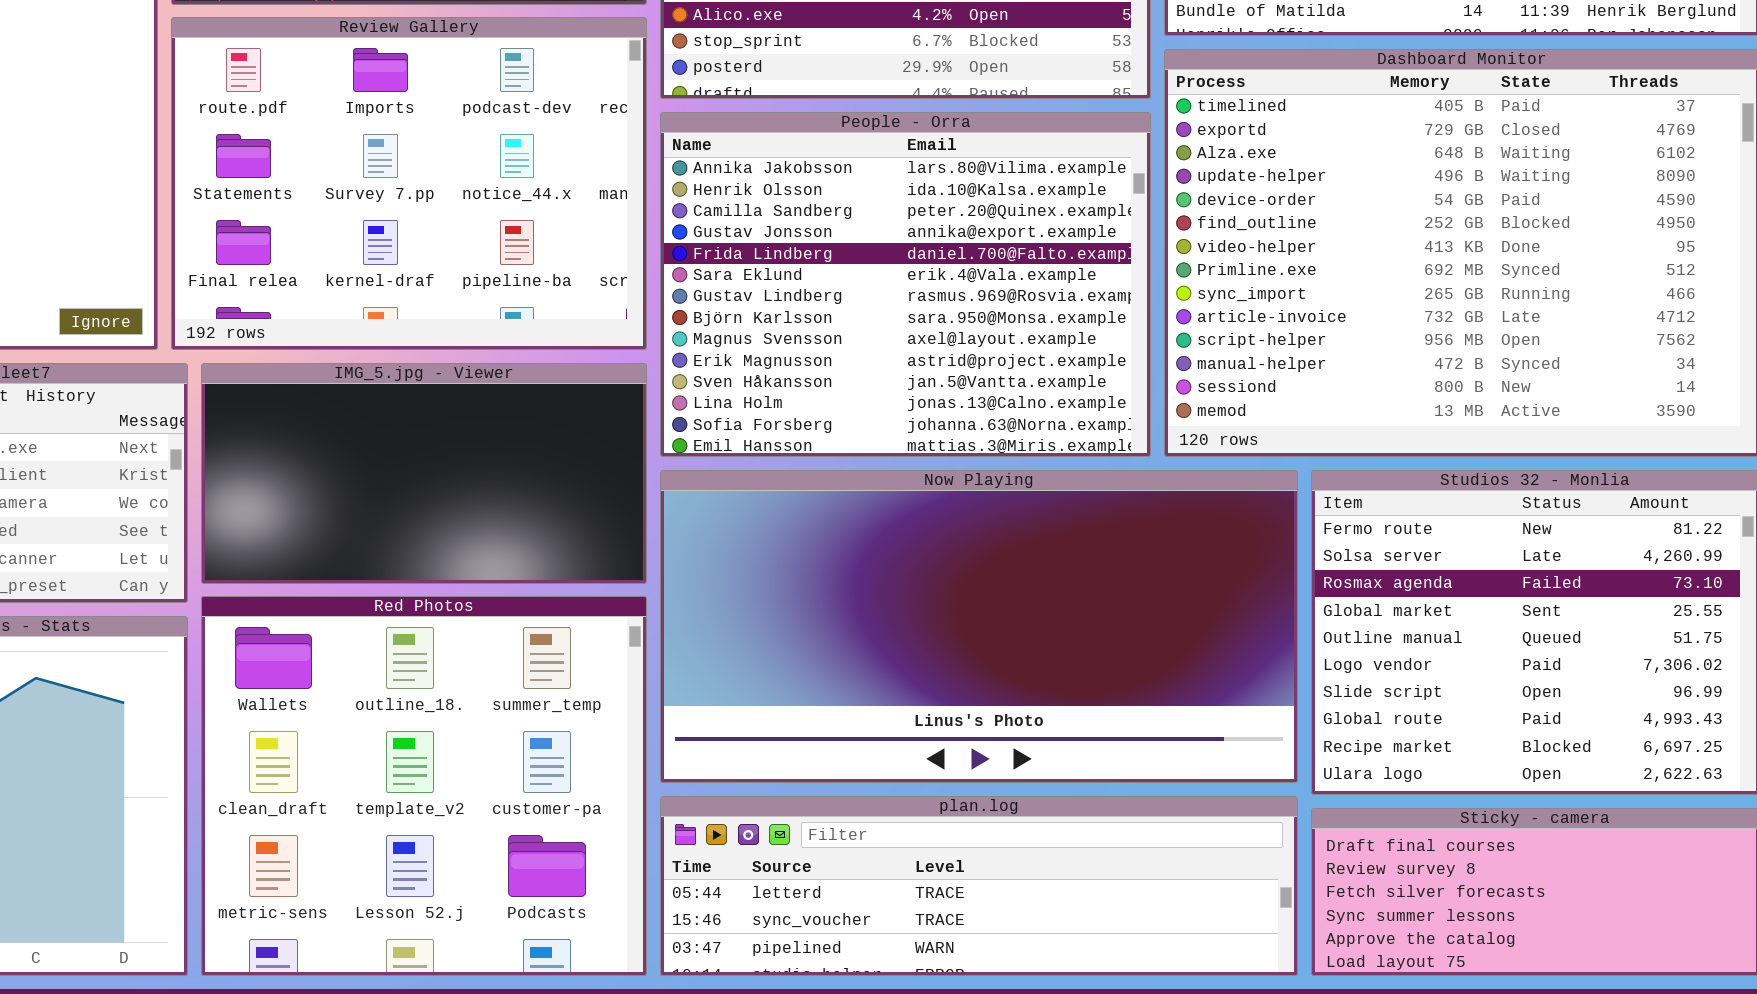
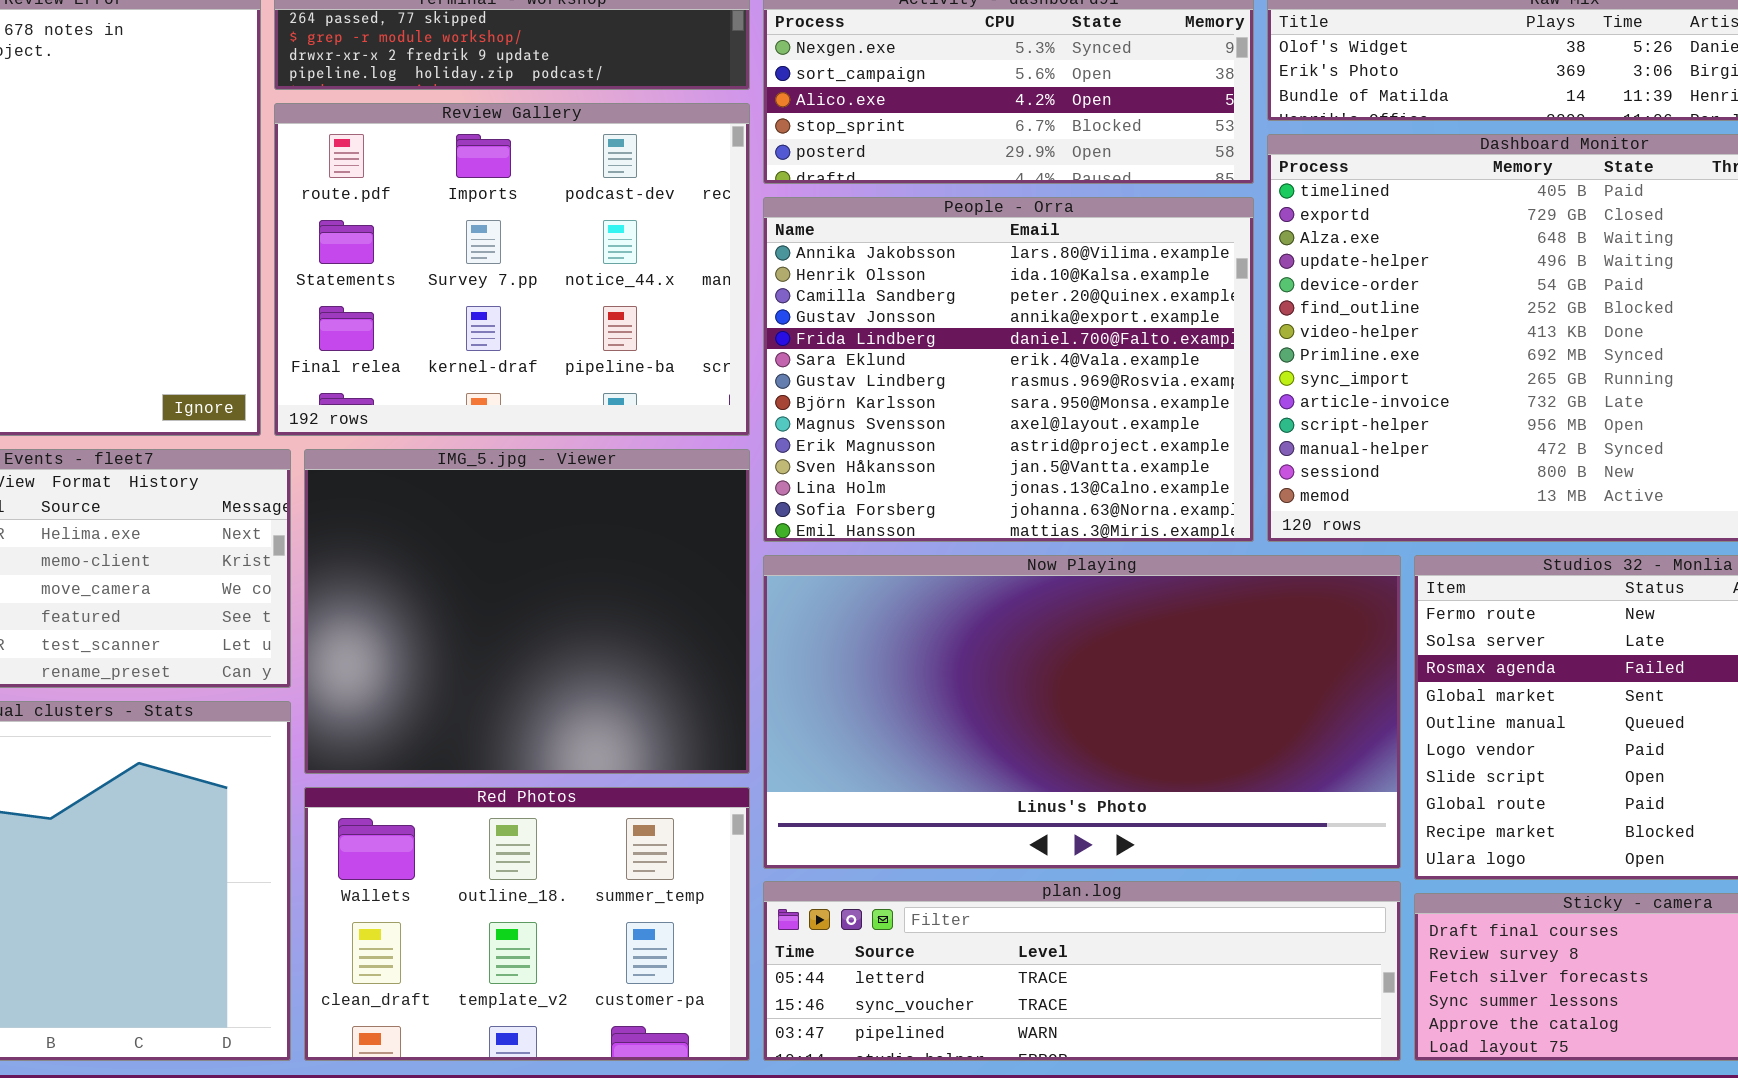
IMG_5.jpg - Viewer: [201,363,647,584] -> [304,449,750,774], resized
Red Photos: [201,596,647,976] -> [304,787,750,1061], resized

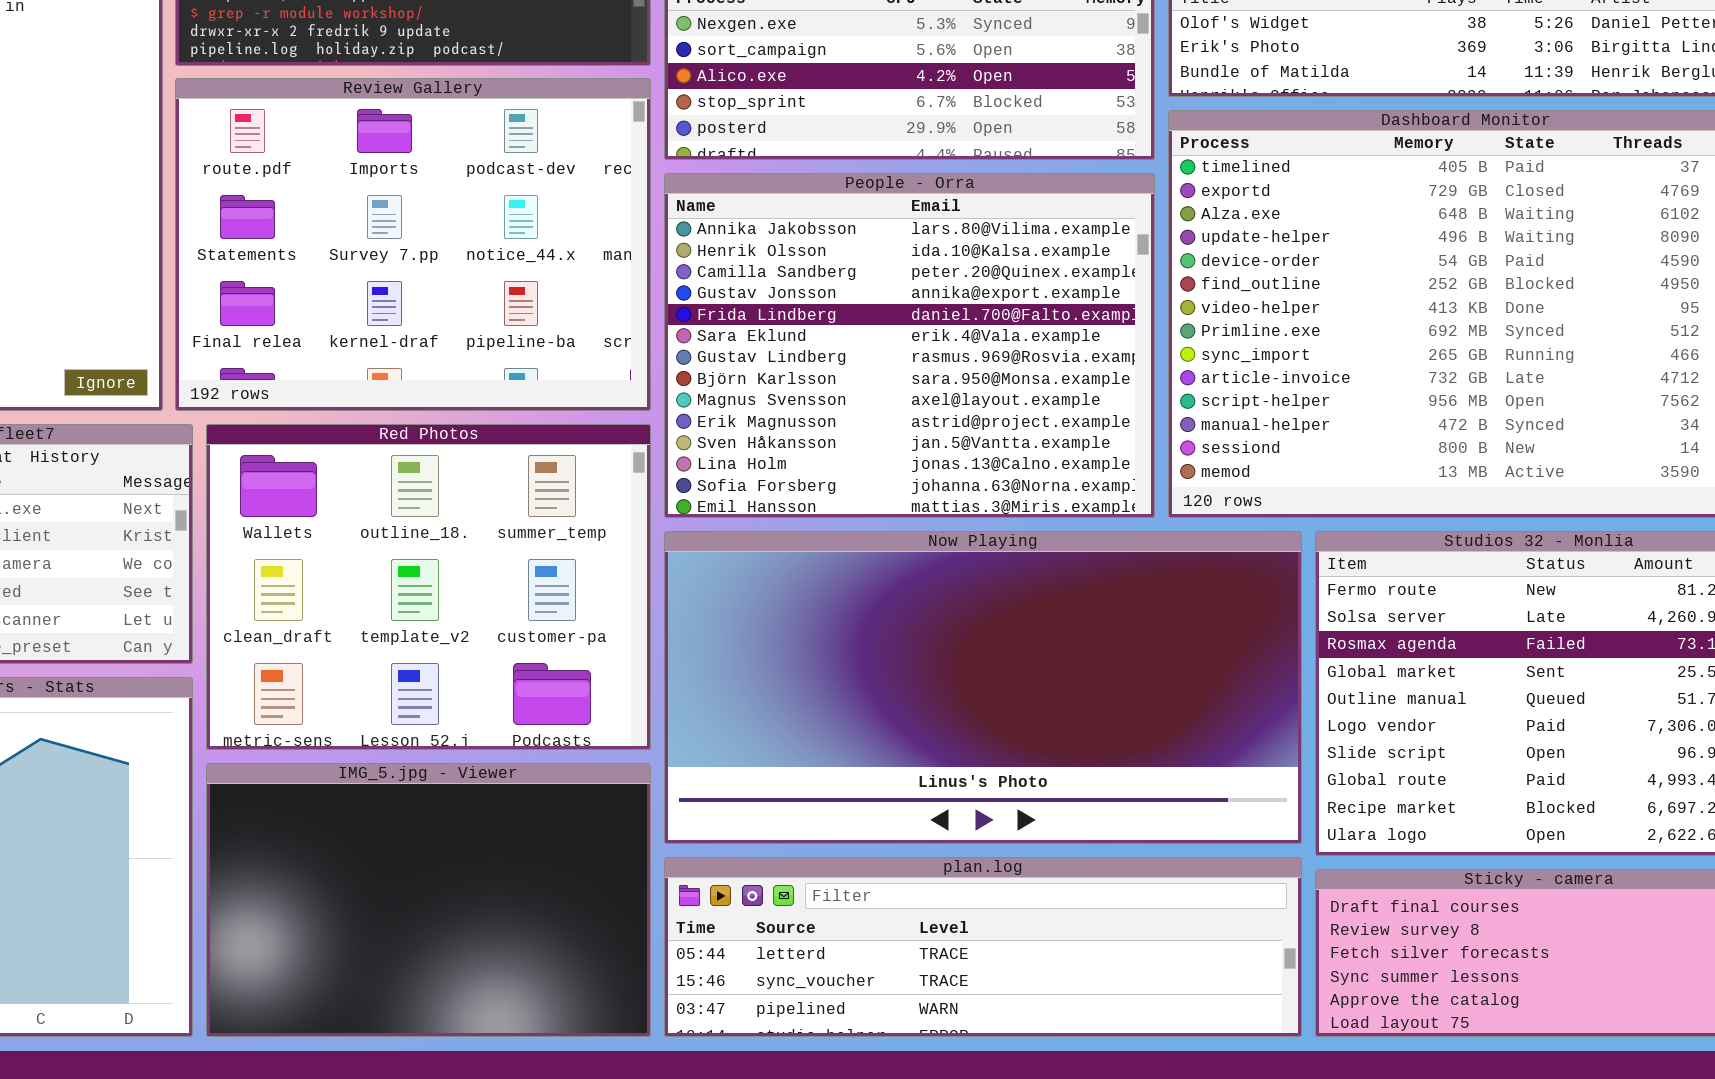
IMG_5.jpg - Viewer: [304,449,750,774] -> [206,763,651,1037], moved, resized
Red Photos: [304,787,750,1061] -> [206,424,651,750], moved, resized

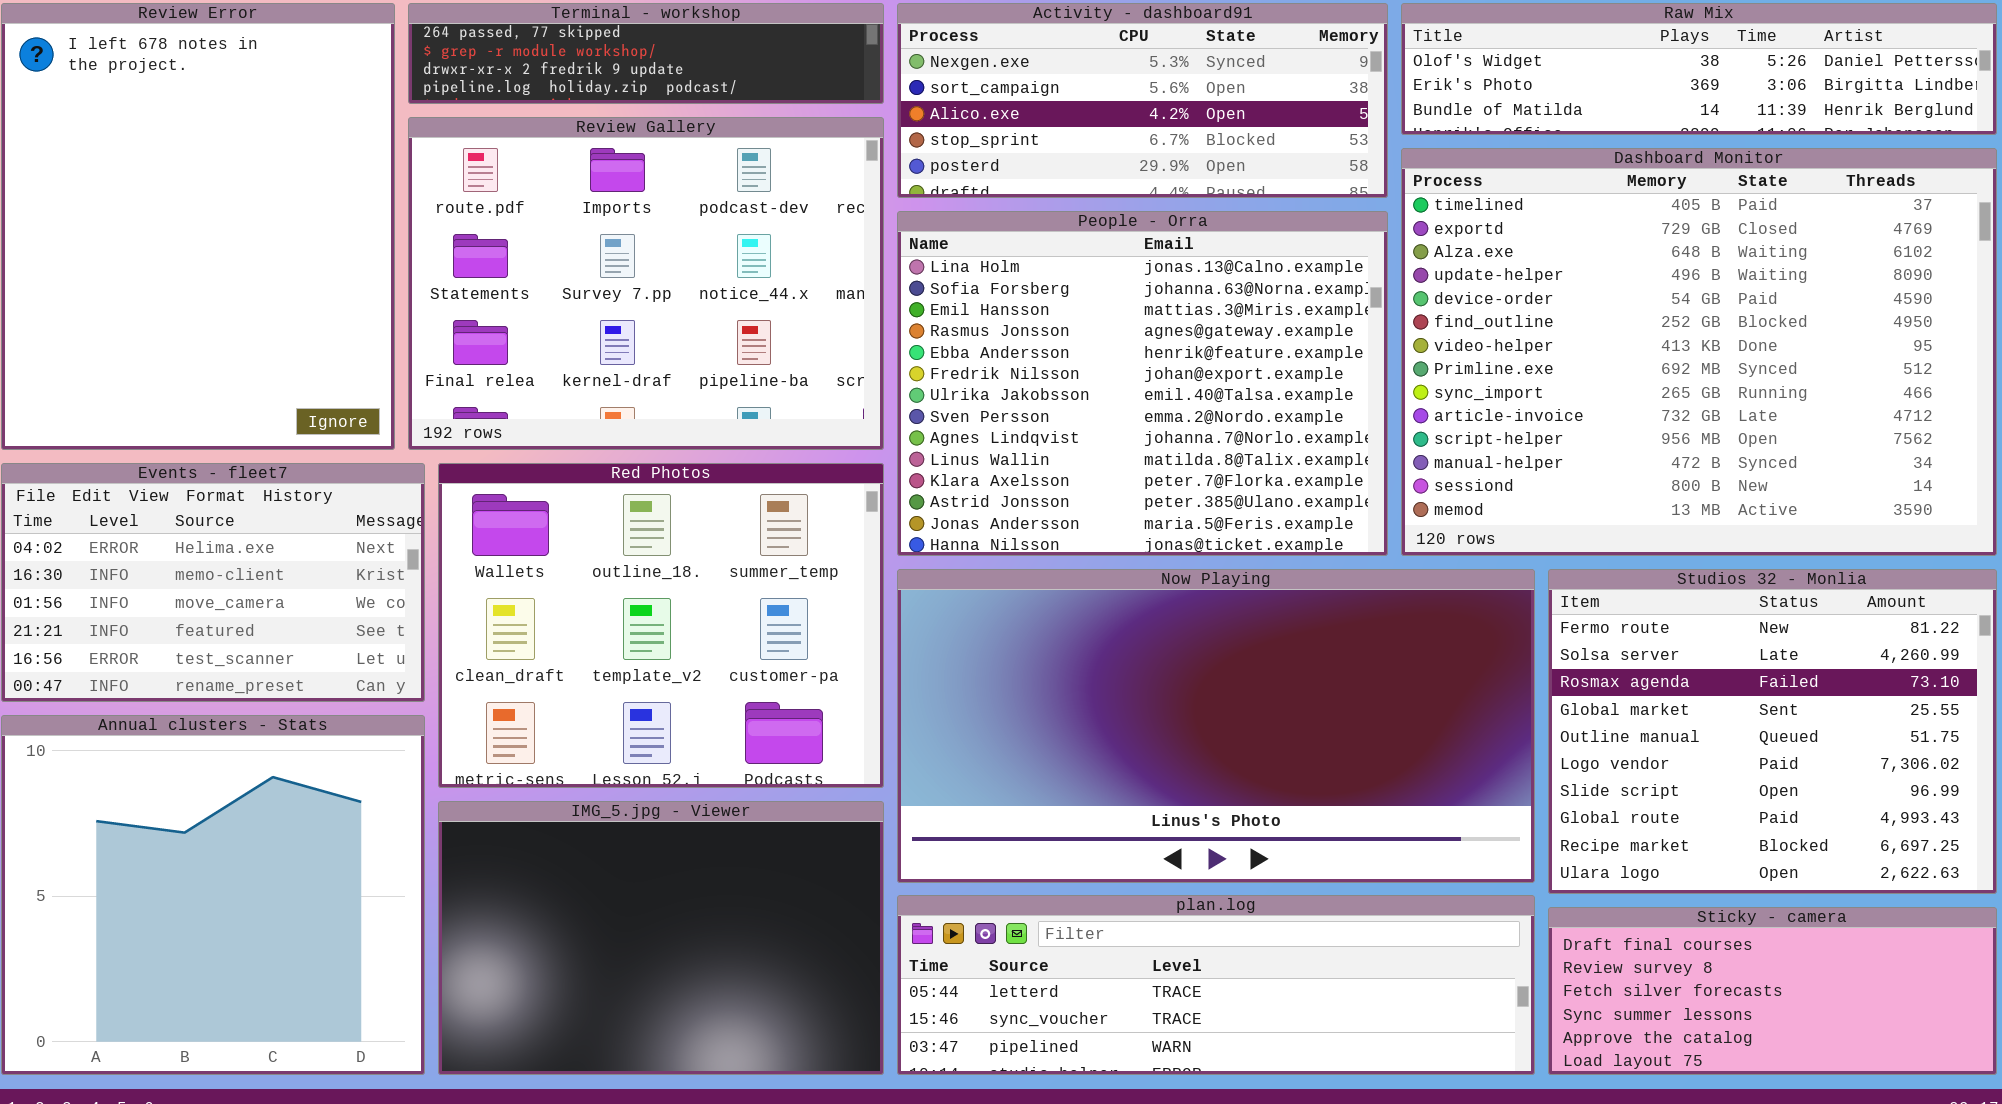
People - Orra: [664,173,1155,518] -> [897,211,1388,556], scrolled down 11 rows

